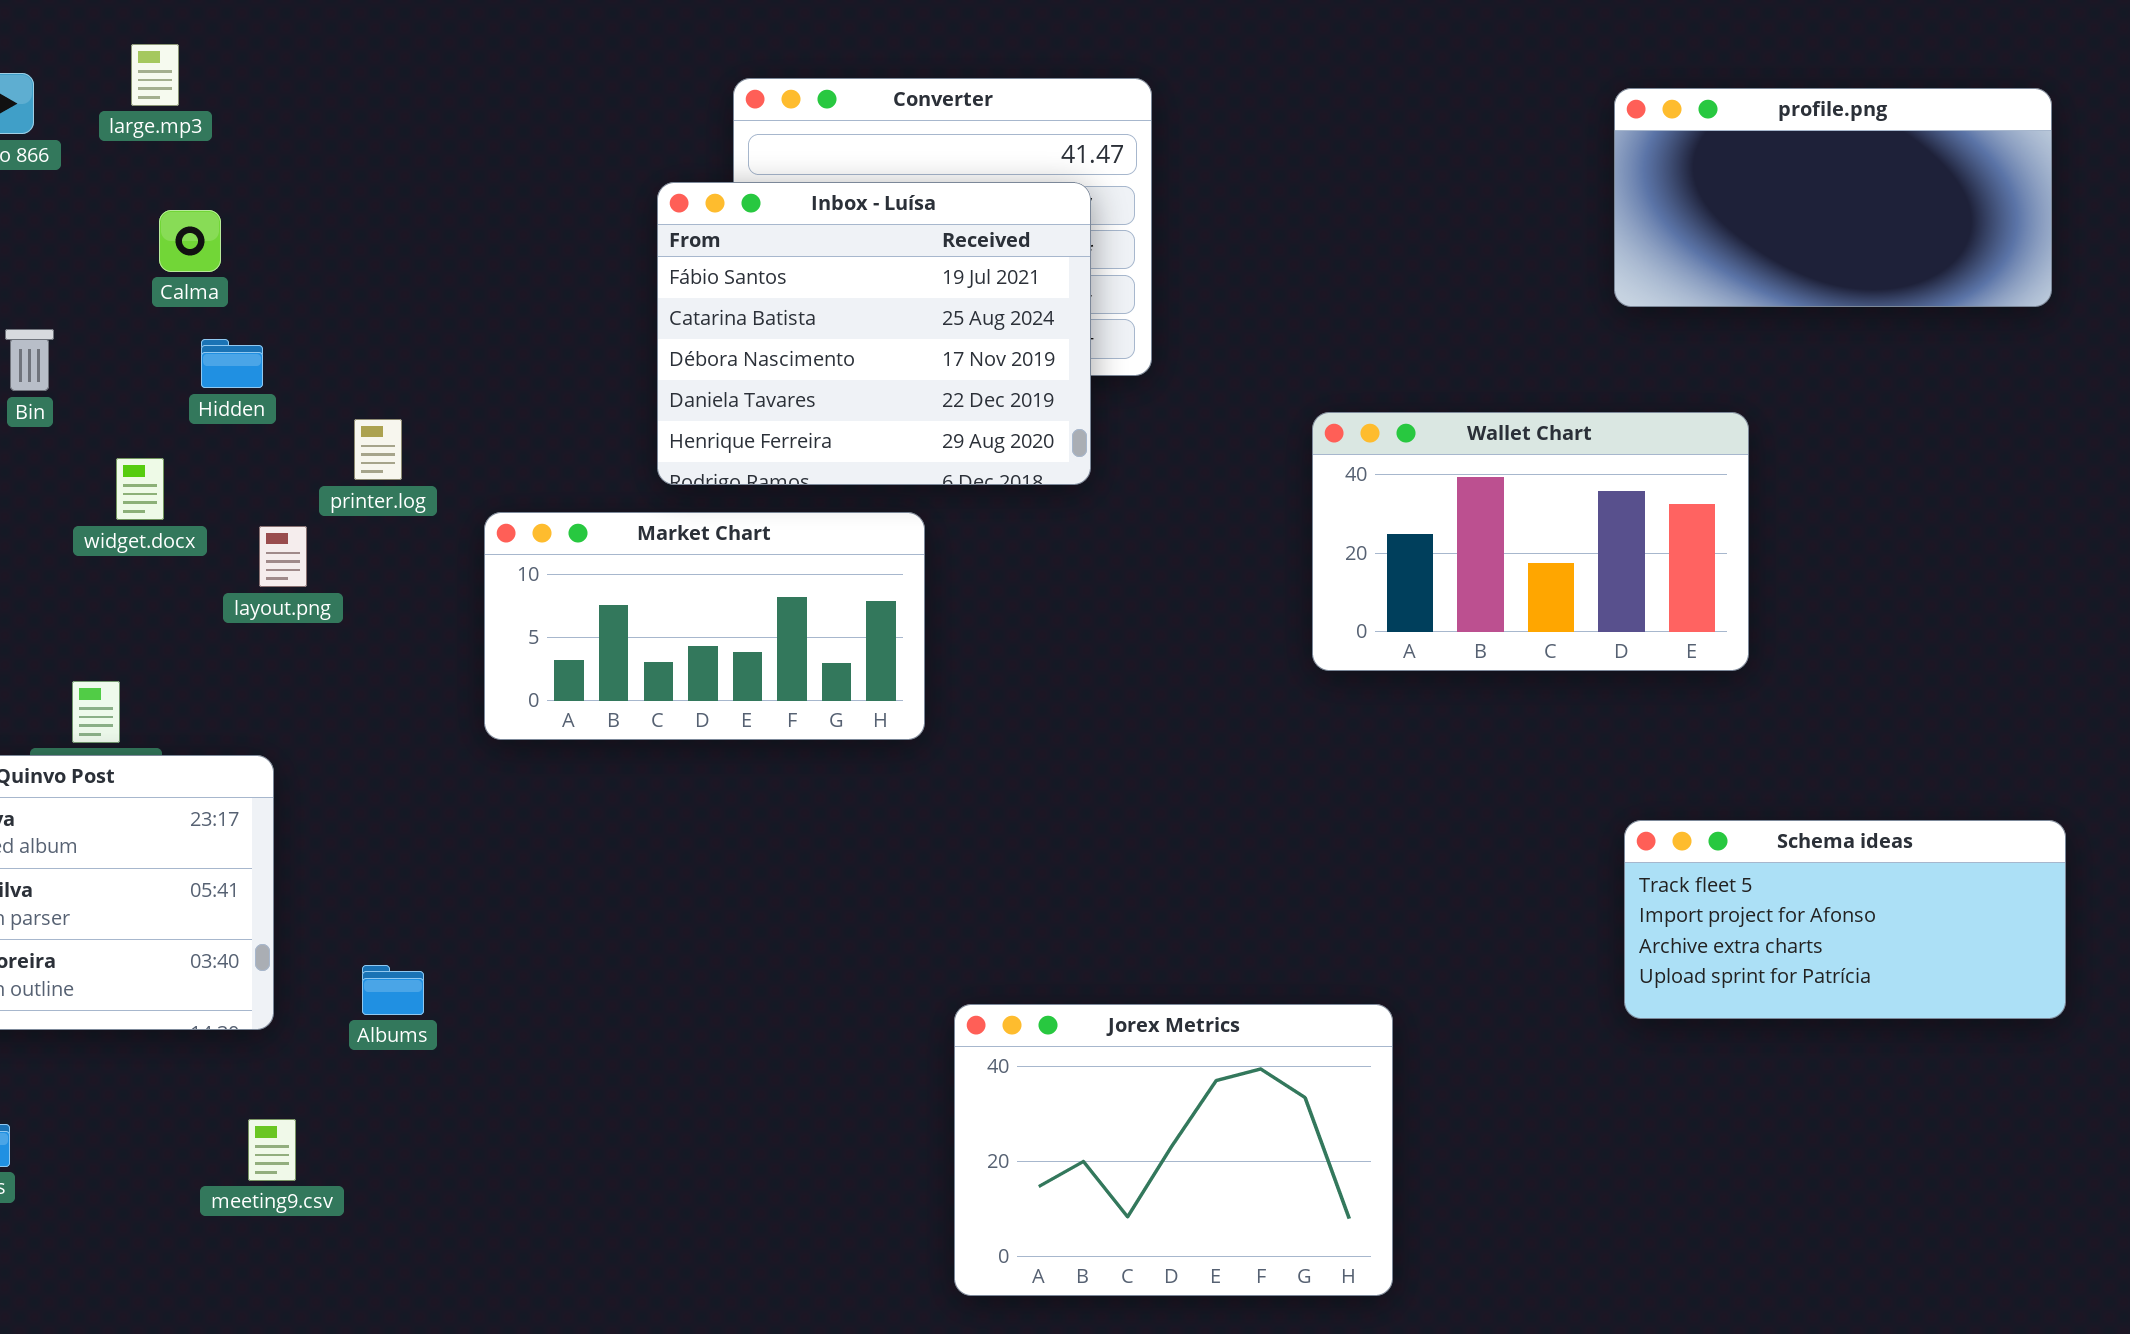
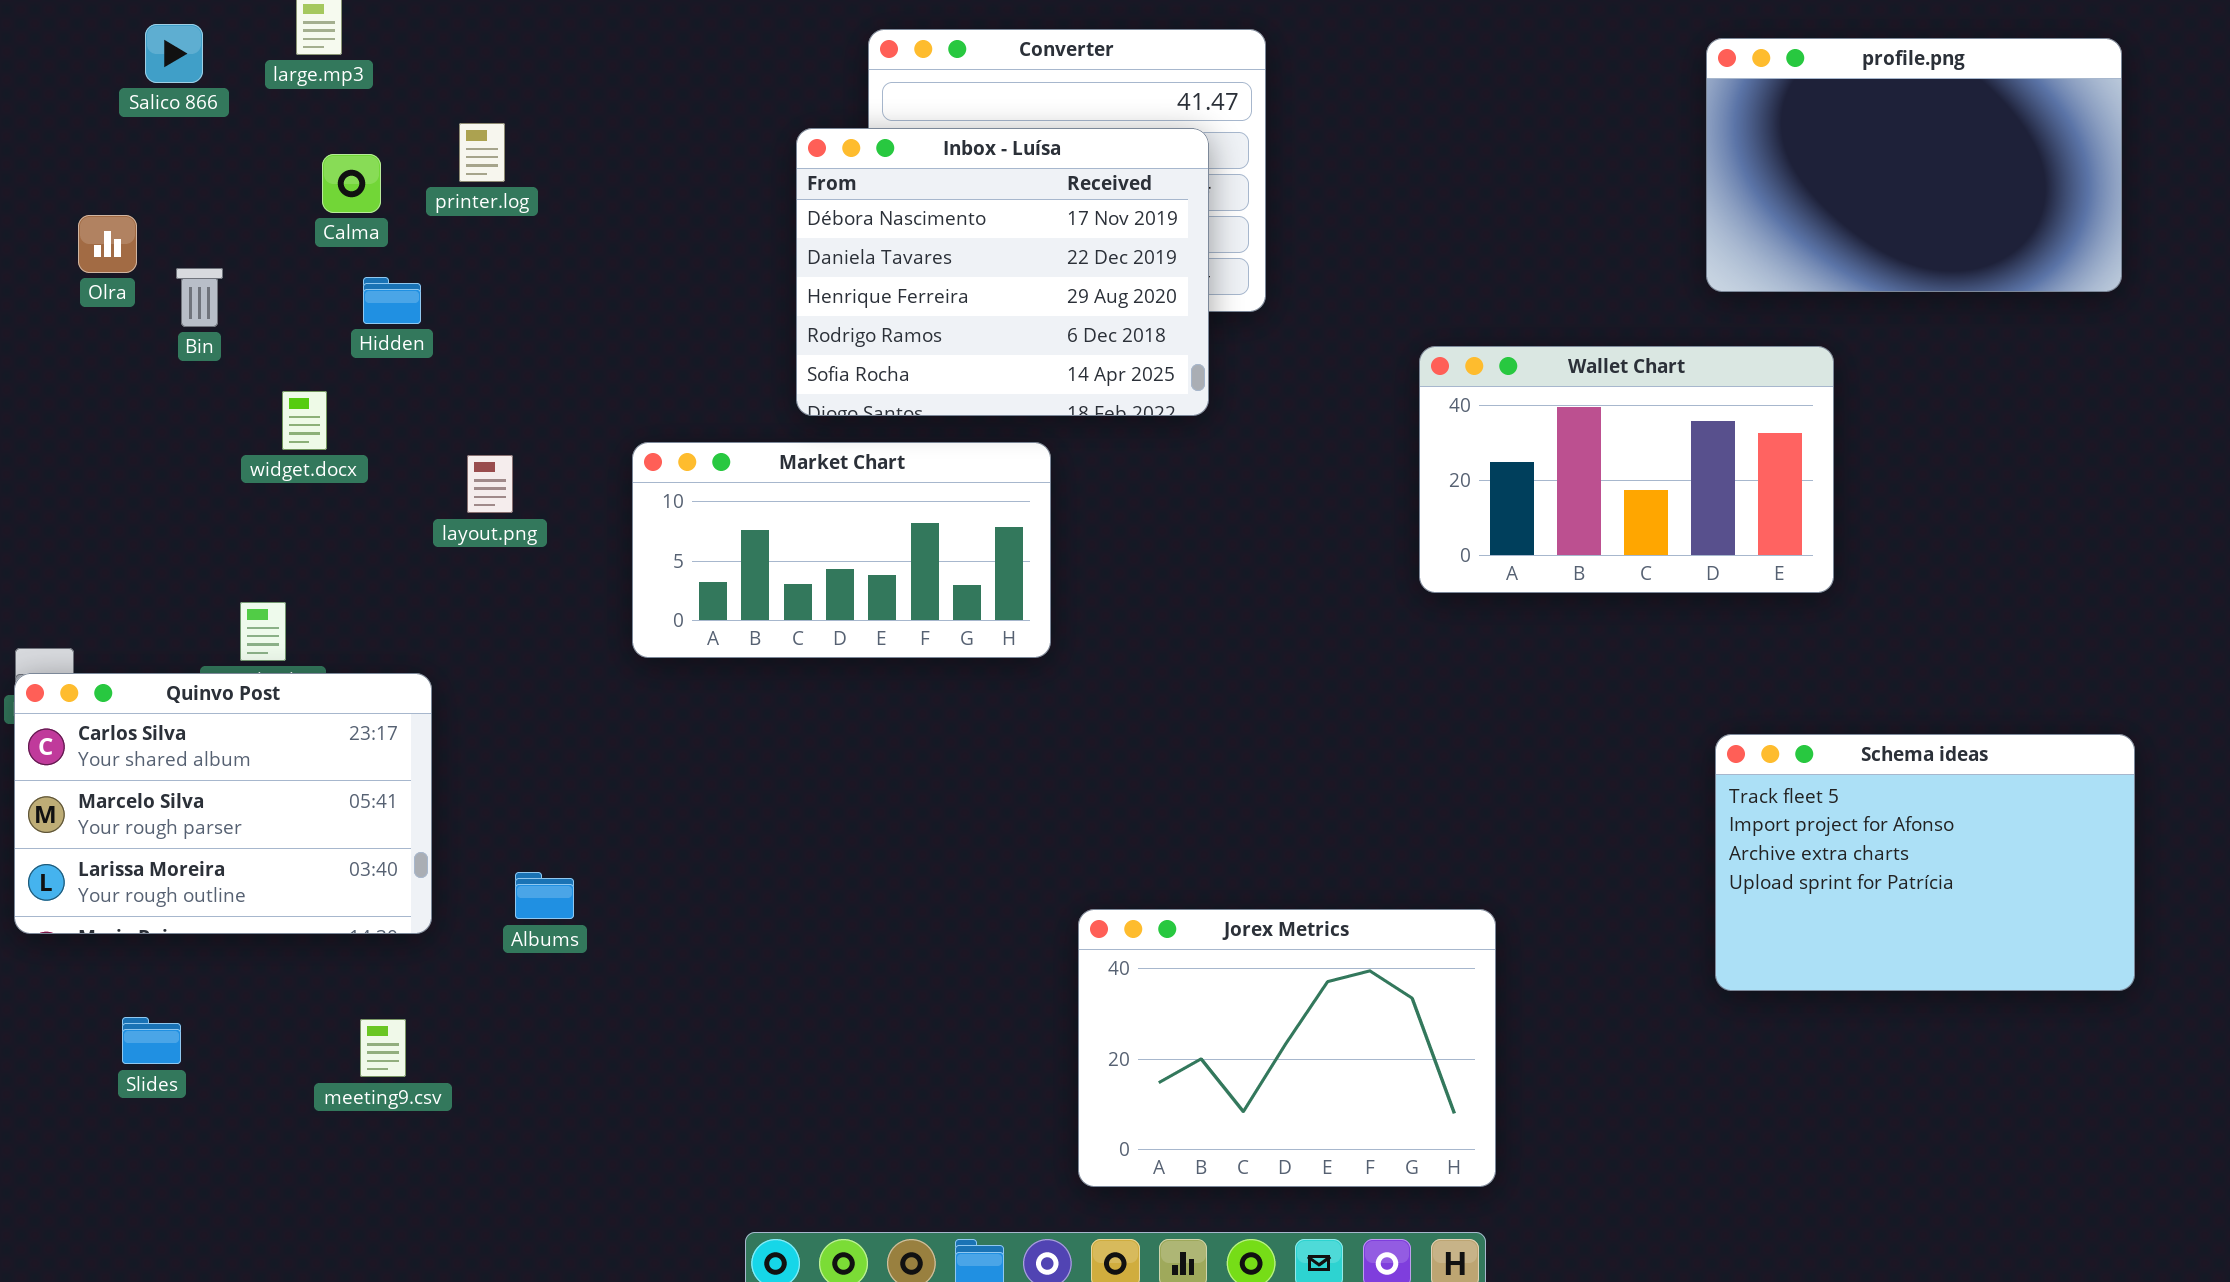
profile.png: [1614,88,2052,307] -> [1706,38,2122,292], resized
Inbox - Luísa: [657,182,1091,485] -> [796,128,1209,416], scrolled down 2 rows
printer.log: [354,419,402,480] -> [459,123,505,182], moved
layout.png: [259,526,307,587] -> [467,455,513,513], moved
Schema ideas: [1624,820,2066,1019] -> [1715,734,2135,991], resized
meeting9.csv: [248,1119,296,1181] -> [360,1019,406,1077], moved

